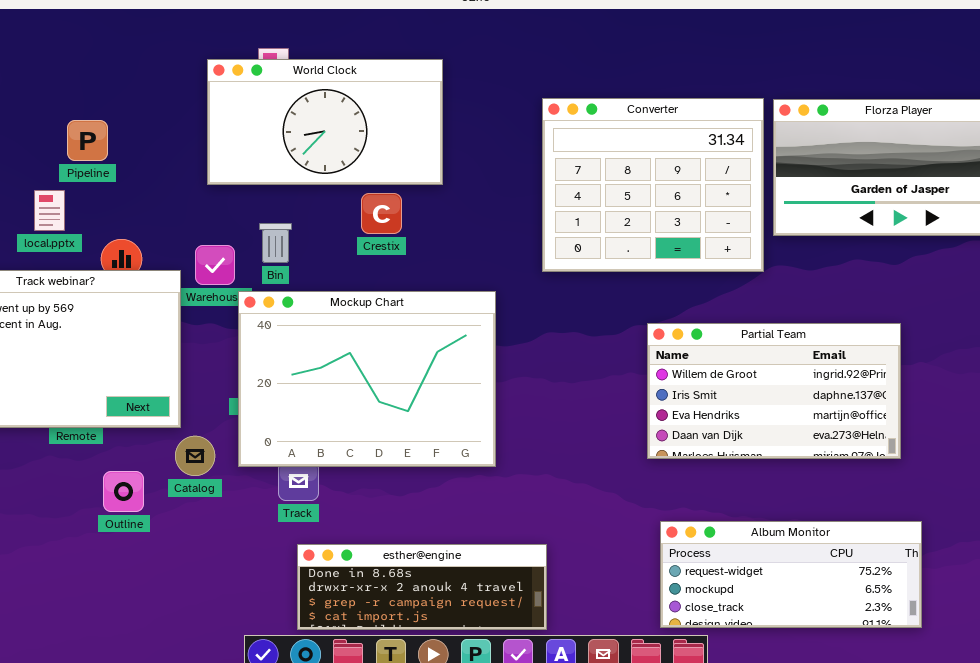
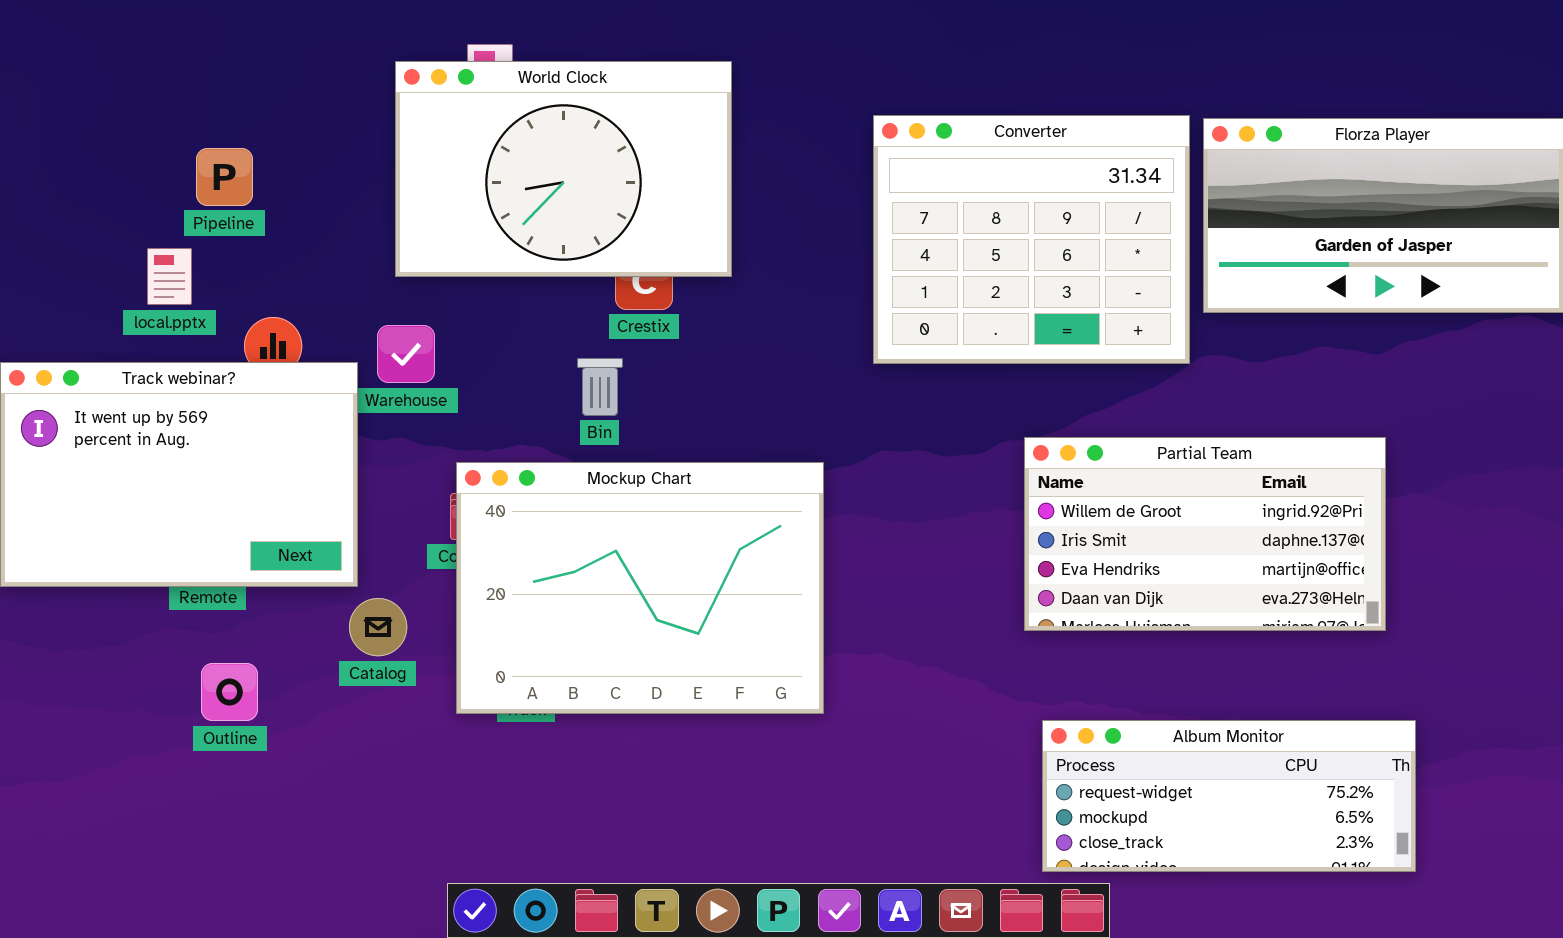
World Clock: [207,59,443,185] -> [395,61,732,277], resized
Bin: [259,223,292,263] -> [577,358,623,416], moved
Mockup Chart: [238,291,496,467] -> [456,462,824,714], moved
Outline: [103,471,144,512] -> [201,663,258,721], moved
esther@engine: [297,544,547,630] -> none, closed

